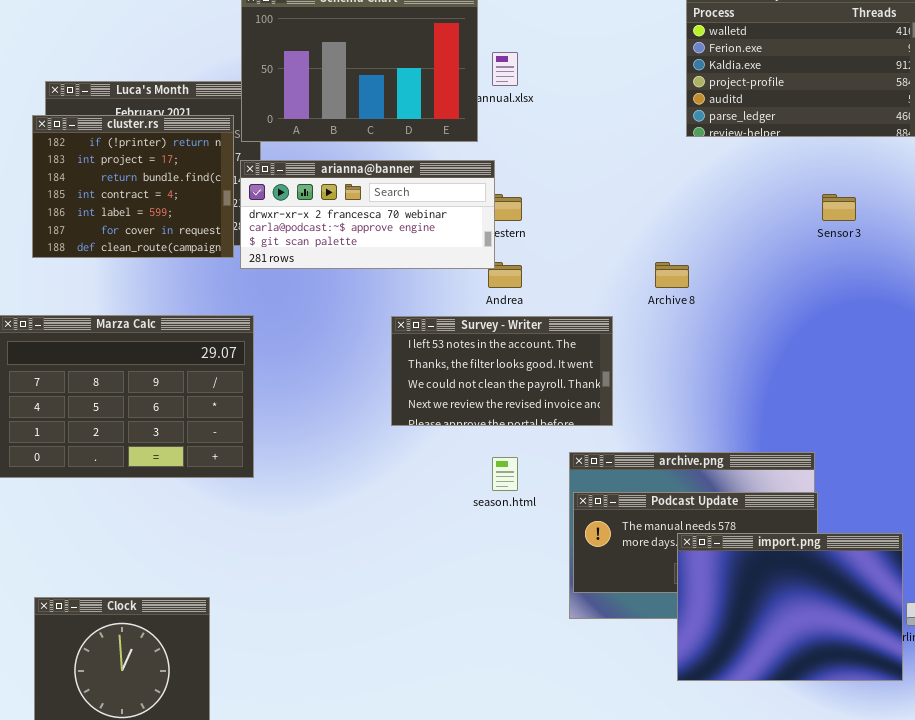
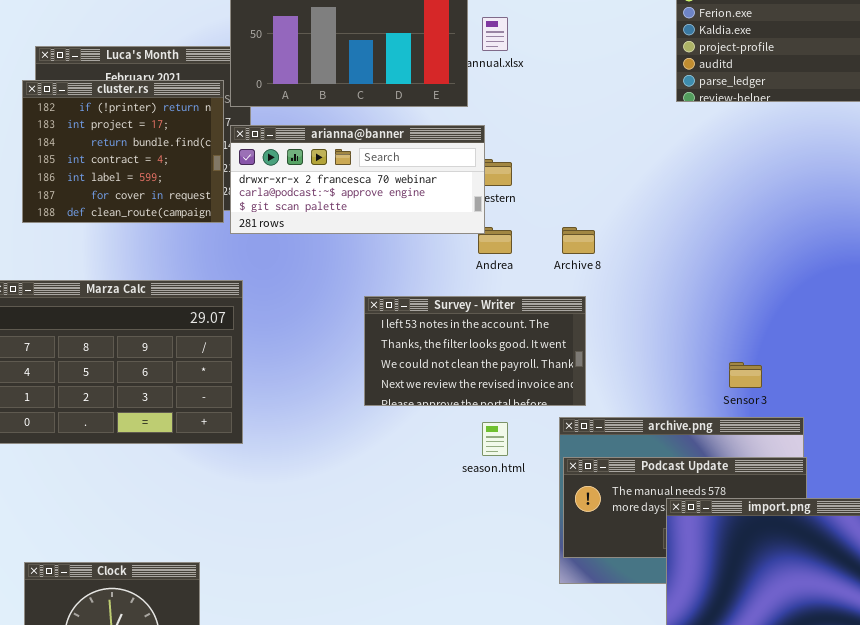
Sensor 3: [822,194,856,221] -> [729,362,762,388], moved
Archive 8: [655,262,689,288] -> [562,227,595,254], moved
Survey - Writer: [391,316,613,426] -> [364,296,586,406], moved

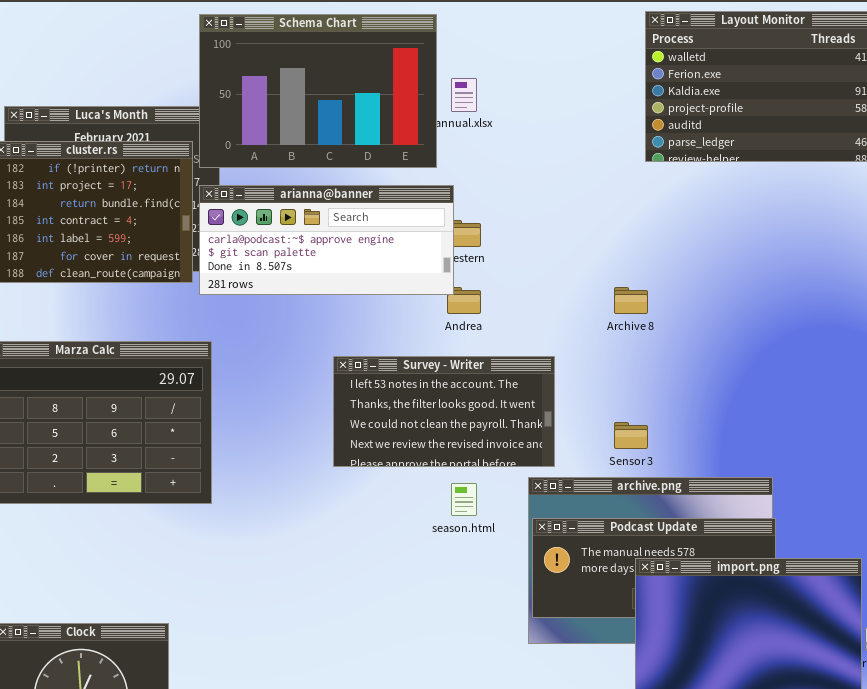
arianna@banner: [230,125,485,234] -> [199,185,454,295], scrolled down 1 row
Archive 8: [562,227,595,254] -> [614,287,648,314], moved
Sensor 3: [729,362,762,388] -> [614,422,648,449], moved

